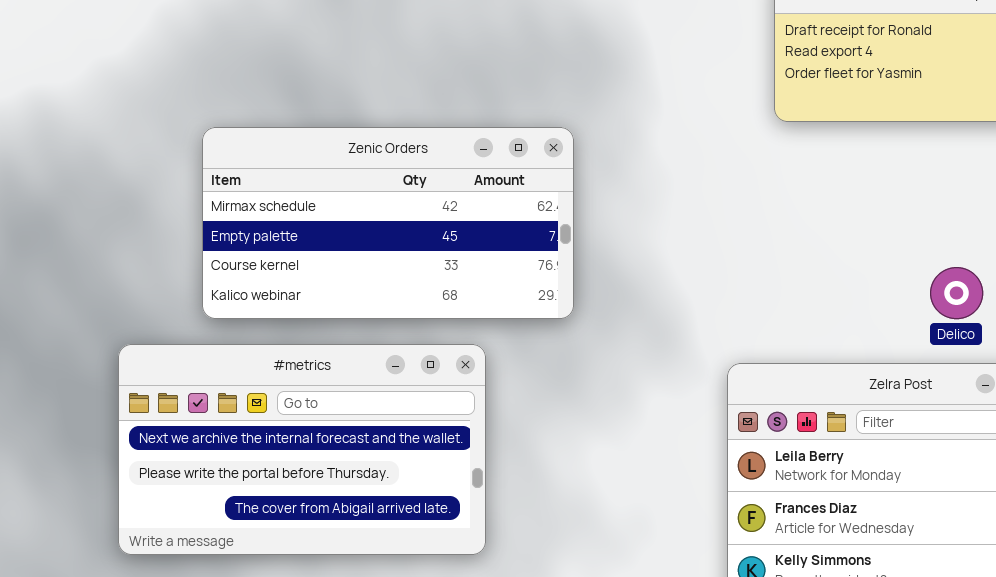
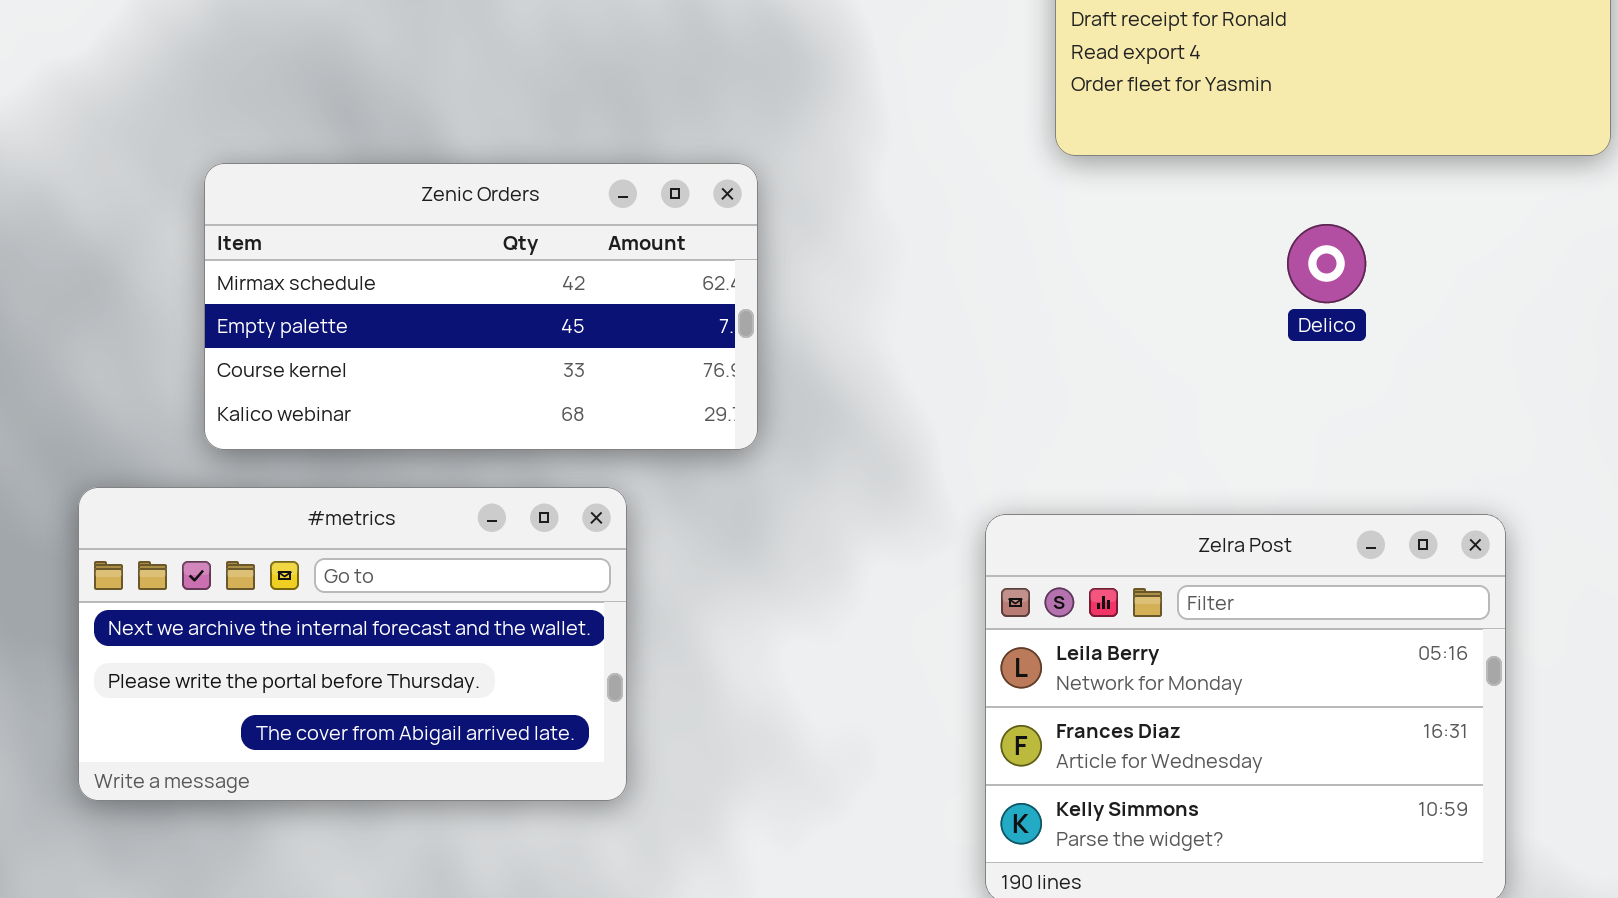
Delico: [930,267,983,319] -> [1287,224,1366,303], moved

